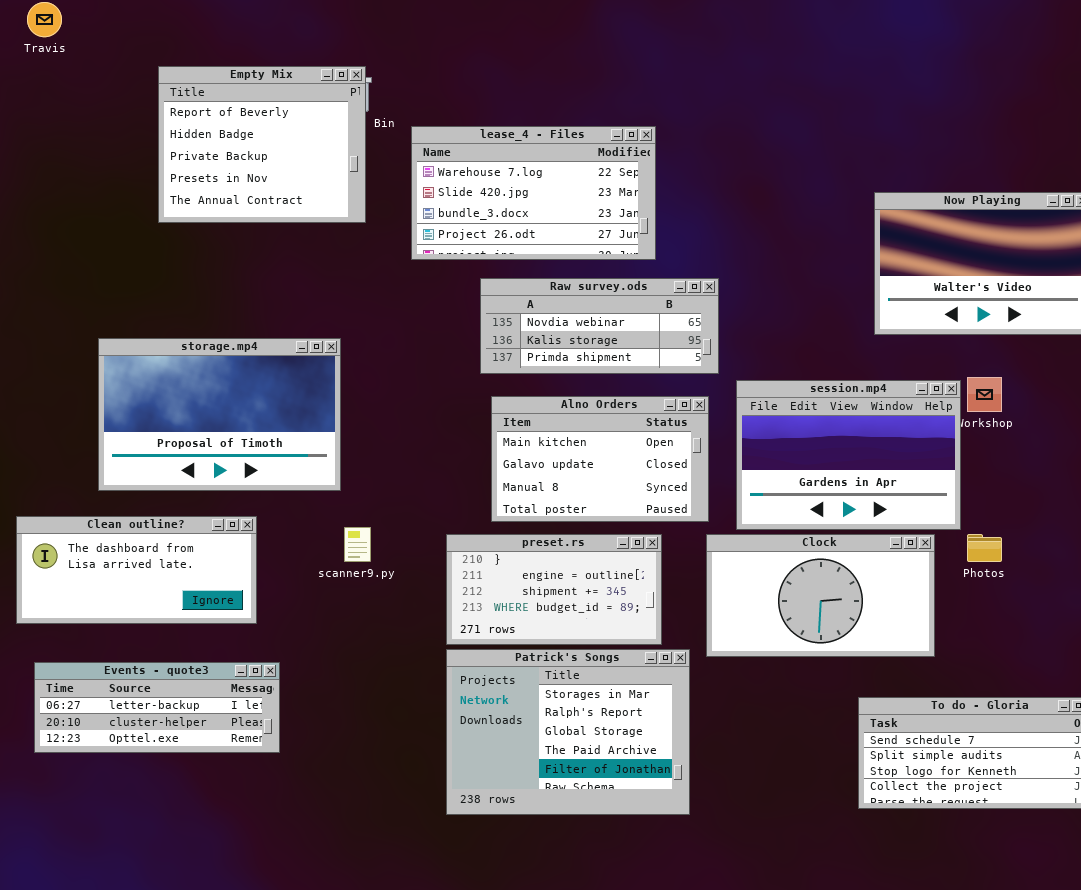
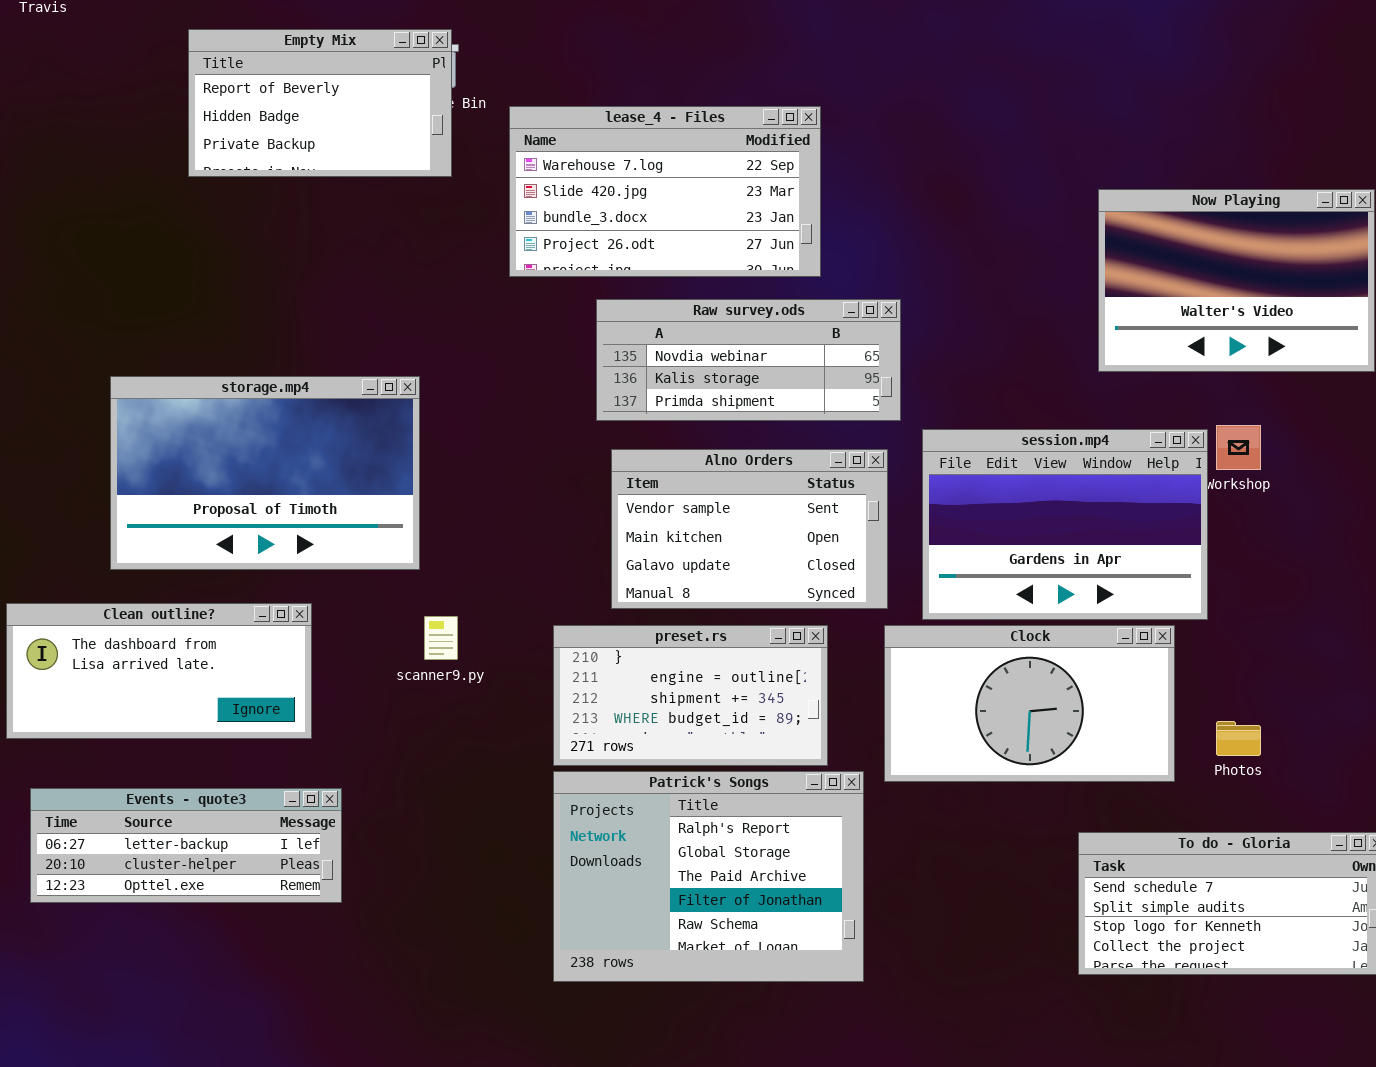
Empty Mix: [158,66,366,223] -> [188,29,452,177], resized
Alno Orders: [491,396,709,522] -> [611,449,888,609], scrolled up 1 row
Photos: [967,534,1002,562] -> [1216,721,1261,756], moved
Patrick's Songs: [446,649,690,815] -> [553,771,864,982], scrolled down 1 row

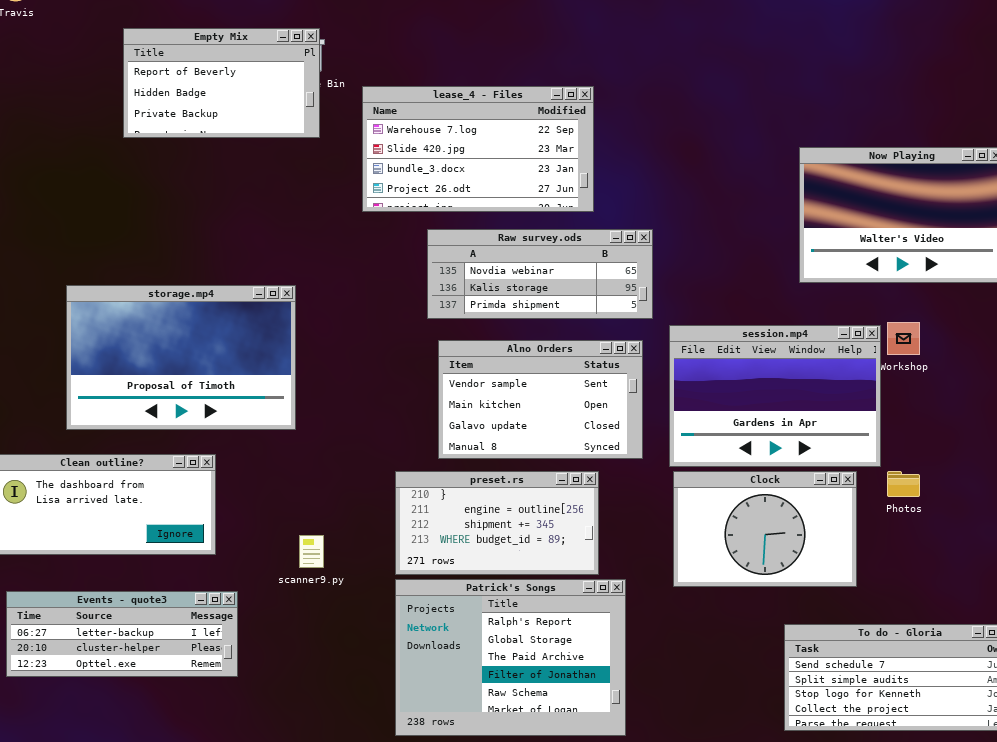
scanner9.py: [424,616,458,660] -> [299,535,324,568], moved
Clock: [884,625,1175,782] -> [673,471,857,587], resized
Photos: [1216,721,1261,756] -> [887,471,920,497], moved

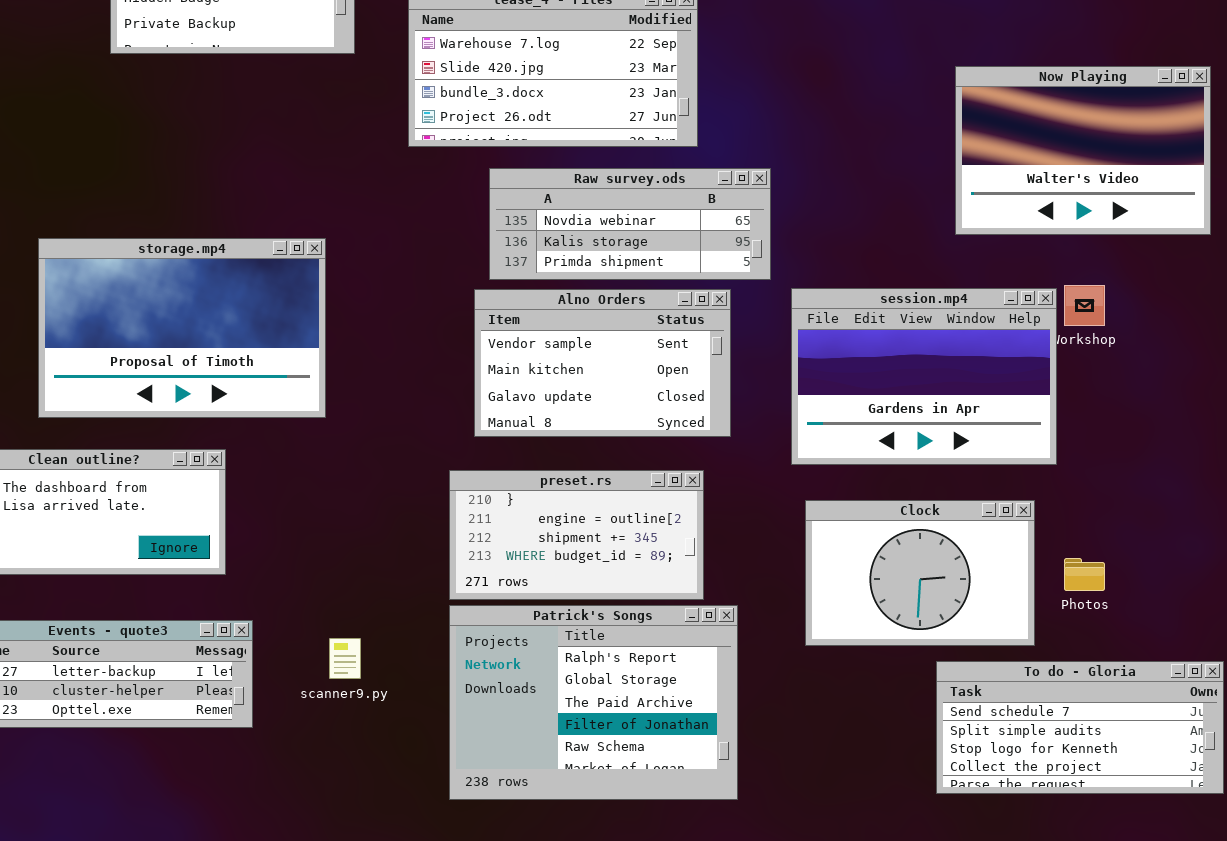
Alno Orders: [438,340,643,459] -> [474,289,731,437], moved
Clock: [673,471,857,587] -> [805,500,1035,646], moved
Photos: [887,471,920,497] -> [1064,558,1105,591], moved
scanner9.py: [299,535,324,568] -> [329,638,361,679], moved

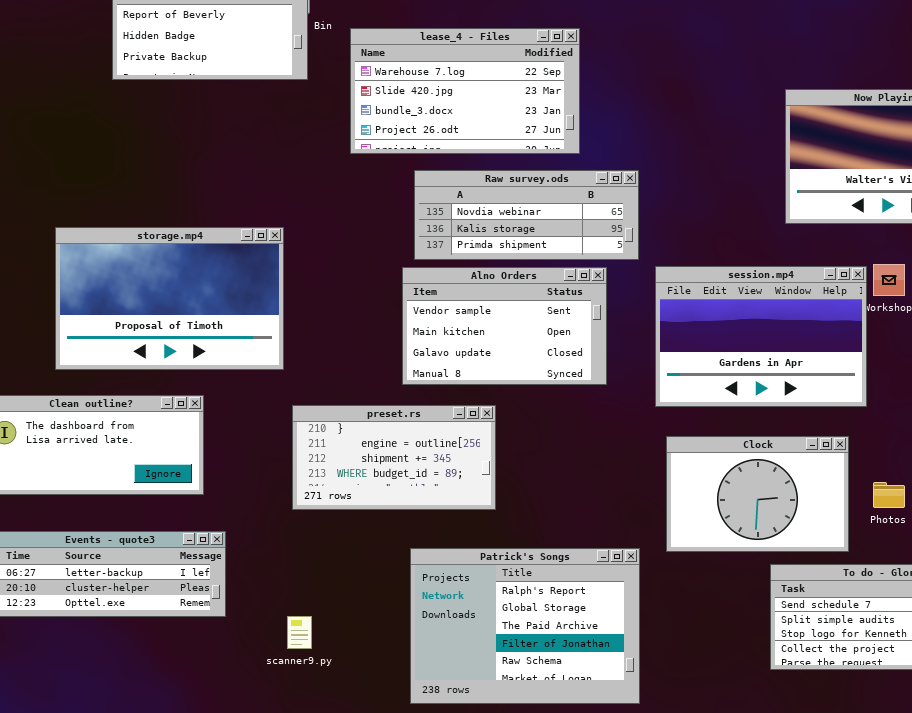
preset.rs: [449,470,704,600] -> [292,405,496,510], moved
Patrick's Songs: [449,605,738,800] -> [410,548,640,704], moved
scanner9.py: [329,638,361,679] -> [287,616,312,649], moved

